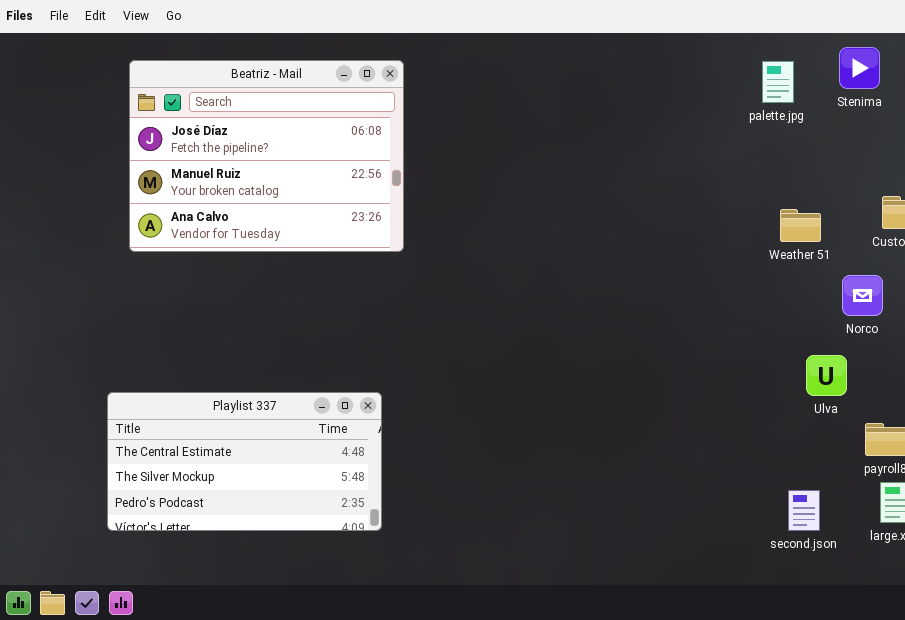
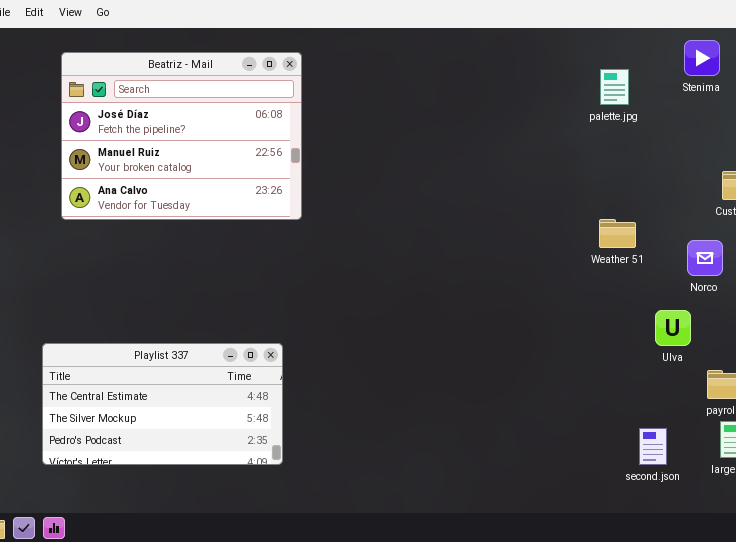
palette.jpg: [762,61,794,103] -> [600,69,629,105], moved
Weather 51: [780,209,821,242] -> [599,219,636,248], moved

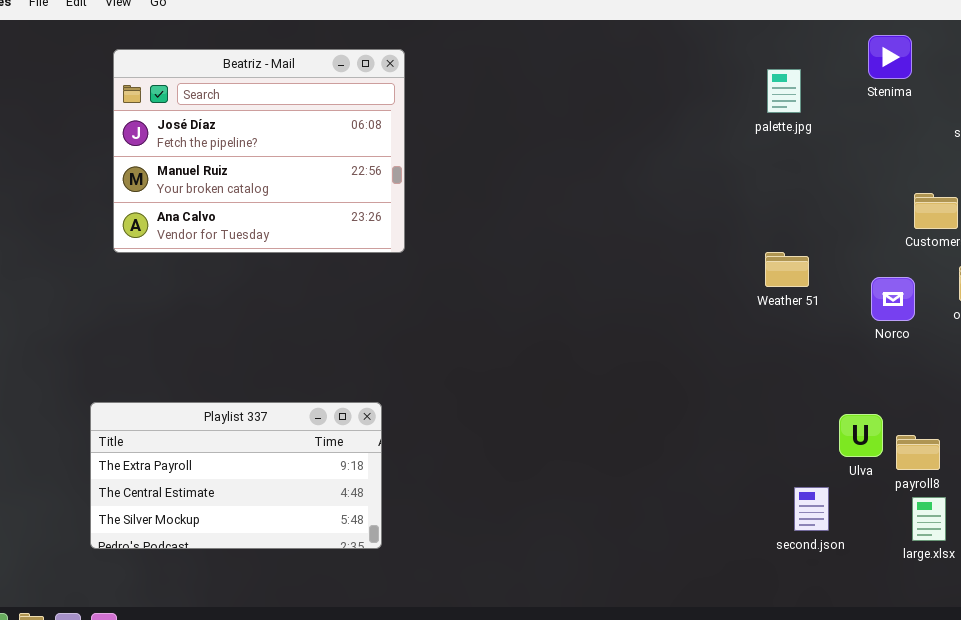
Ulva: [655,310,691,346] -> [839,414,883,457], moved
Playlist 337: [42,343,283,465] -> [90,402,382,549], scrolled up 1 row
second.json: [639,428,667,465] -> [794,487,829,531], moved

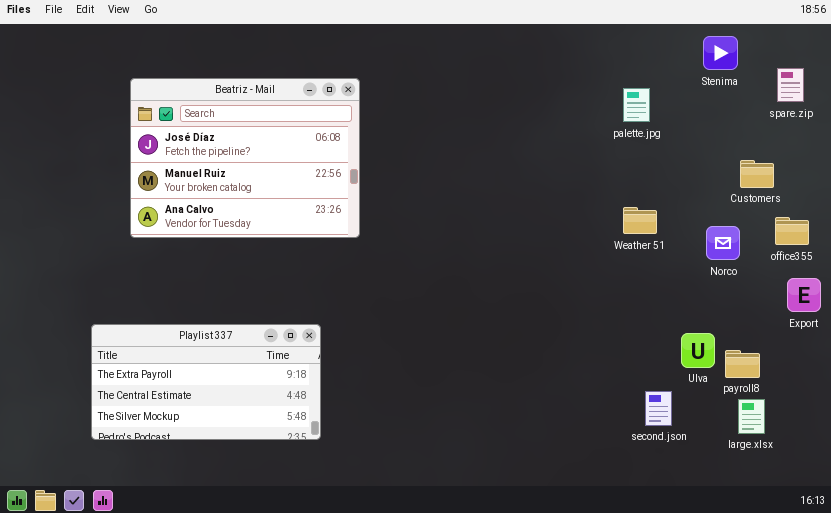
Beatriz - Mail: [113,49,405,253] -> [130,78,360,238], moved
palette.jpg: [767,69,801,113] -> [623,88,650,122], moved

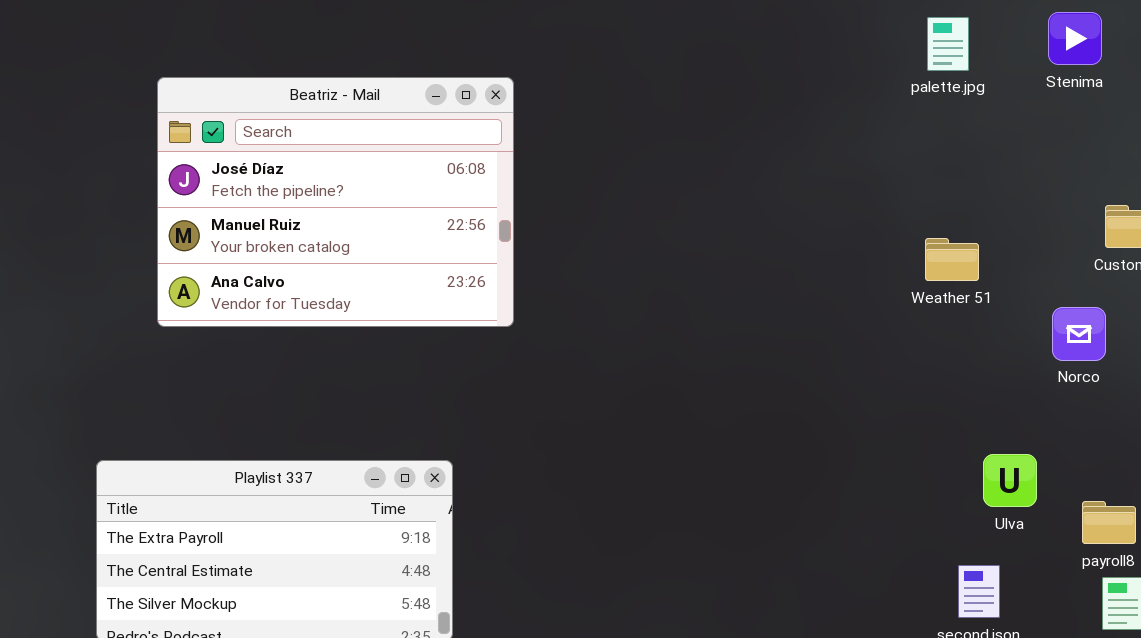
palette.jpg: [623,88,650,122] -> [927,17,969,71], moved
Weather 51: [623,207,657,234] -> [925,238,979,281], moved
Ulva: [681,333,715,368] -> [983,454,1037,507], moved

